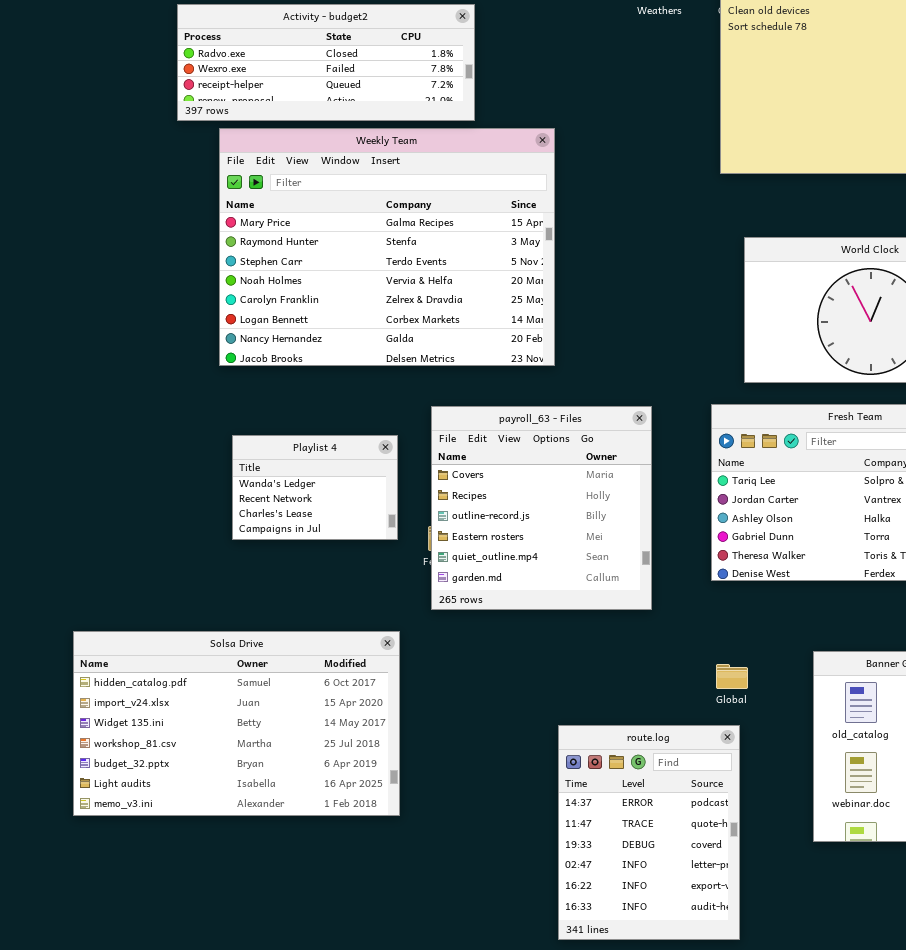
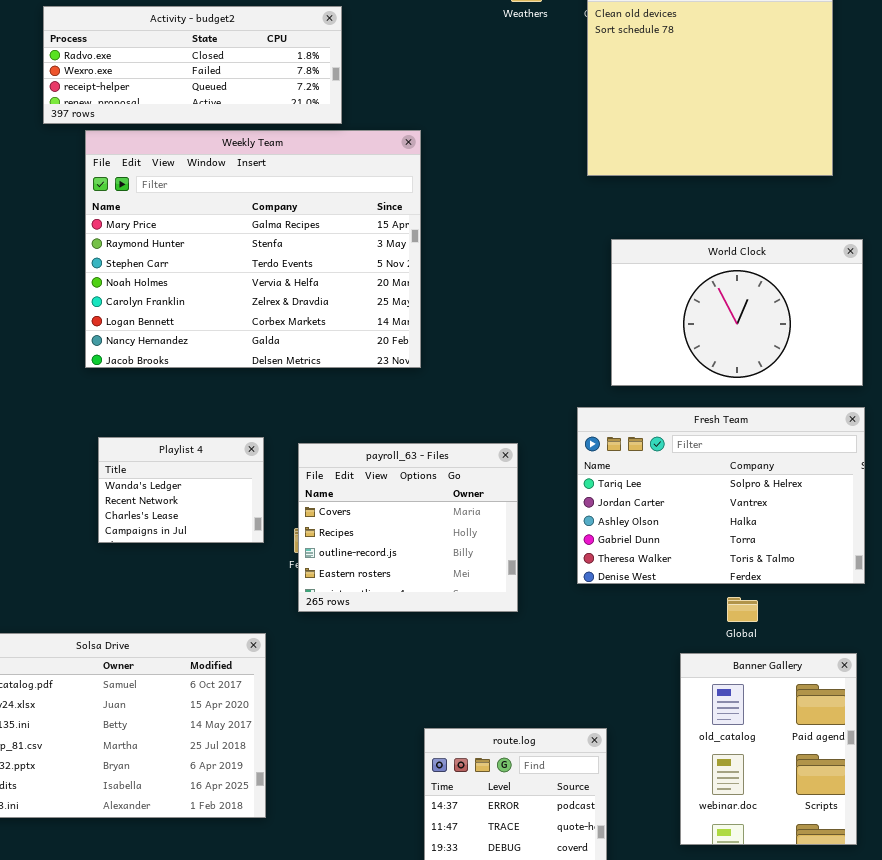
payroll_63 - Files: [431,406,652,610] -> [298,443,518,612], resized
Global: [716,664,748,689] -> [727,597,758,622], moved

